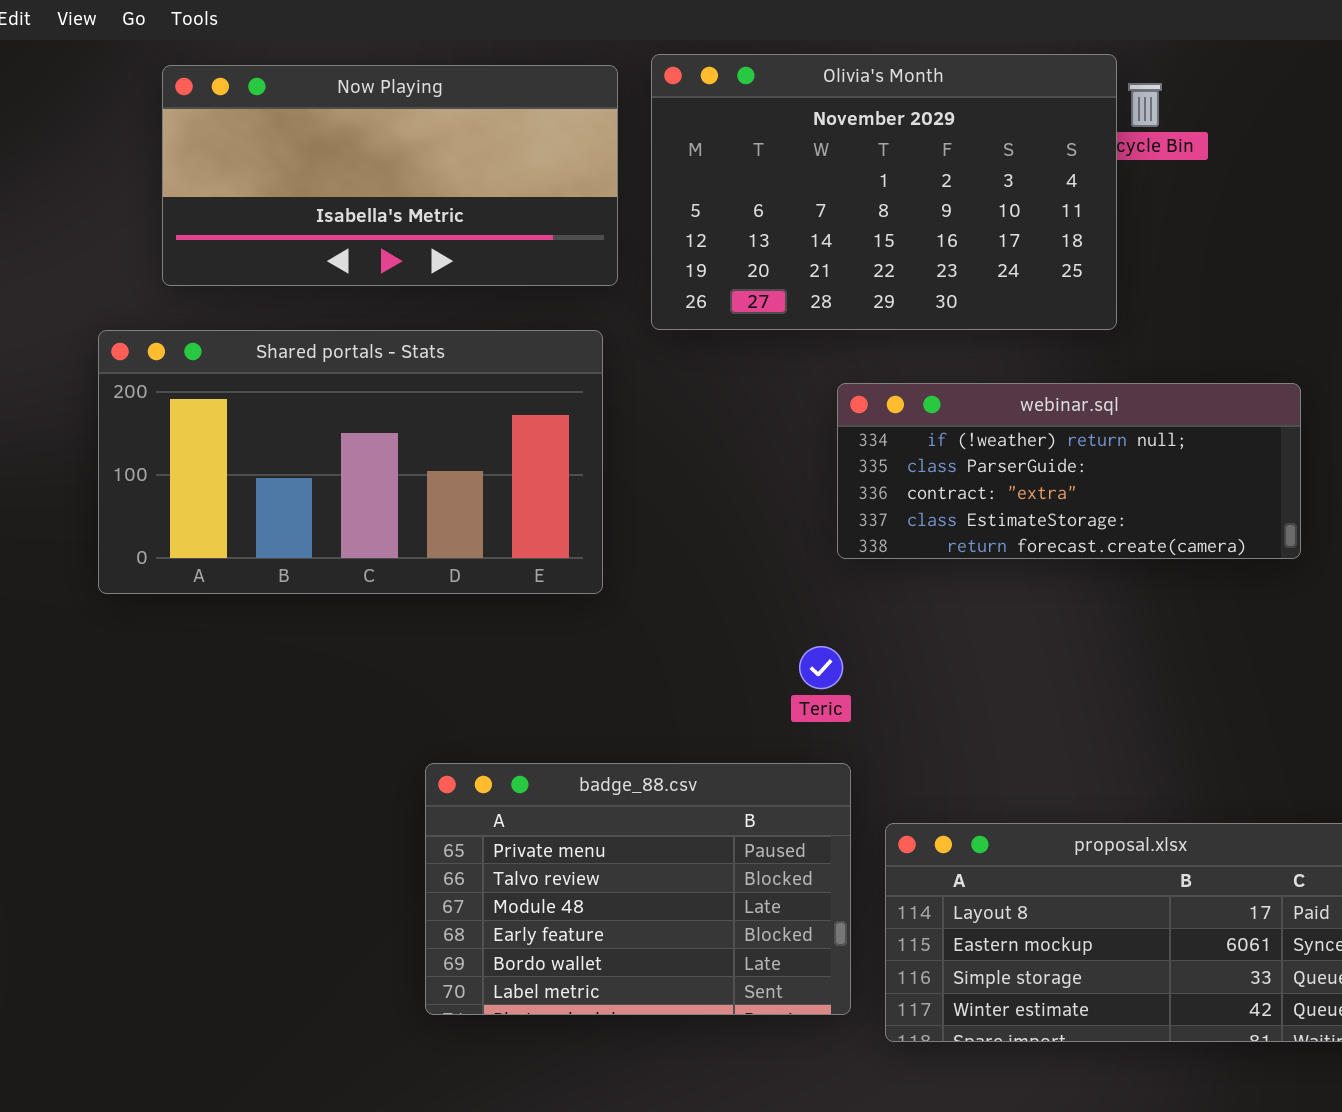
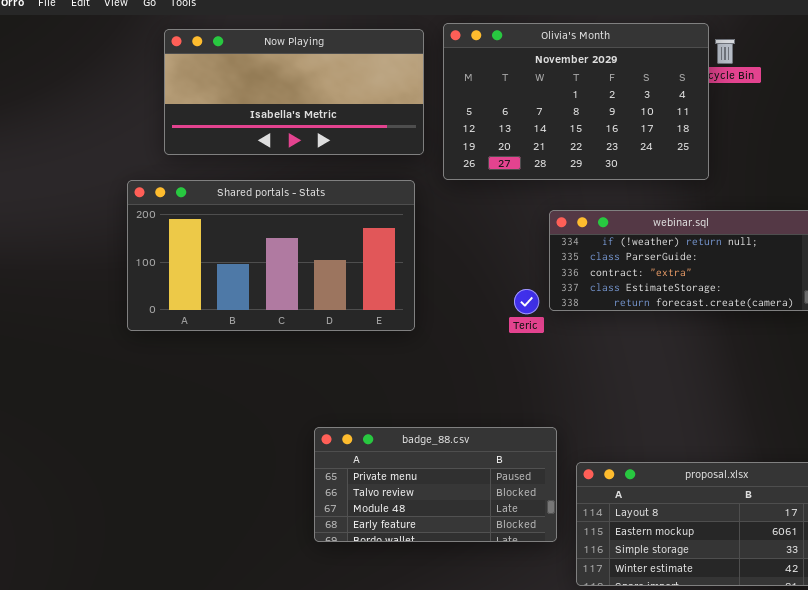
Teric: [799,646,843,689] -> [514,289,539,314], moved
badge_88.csv: [425,763,851,1015] -> [314,427,557,542], resized

